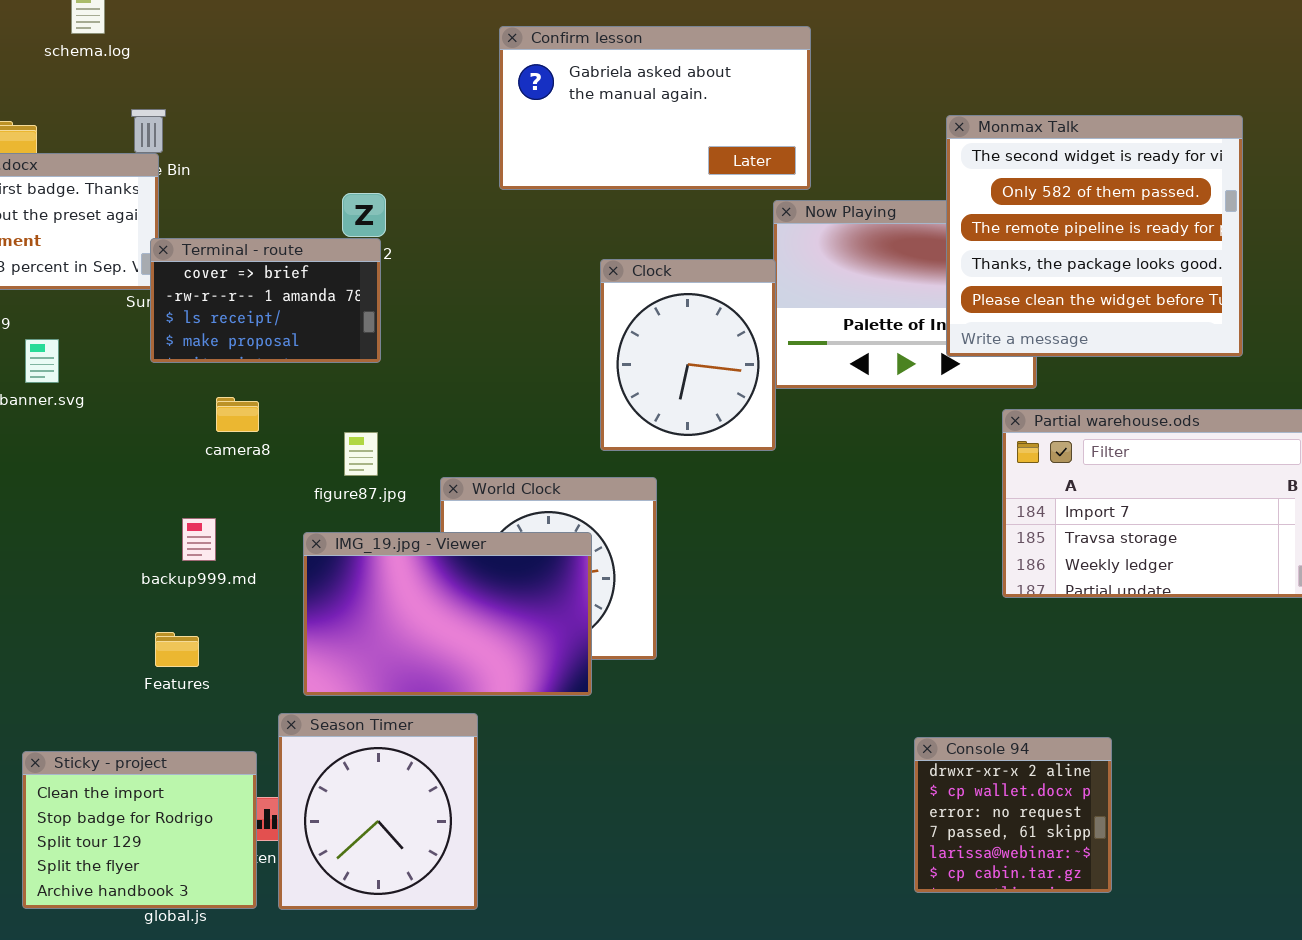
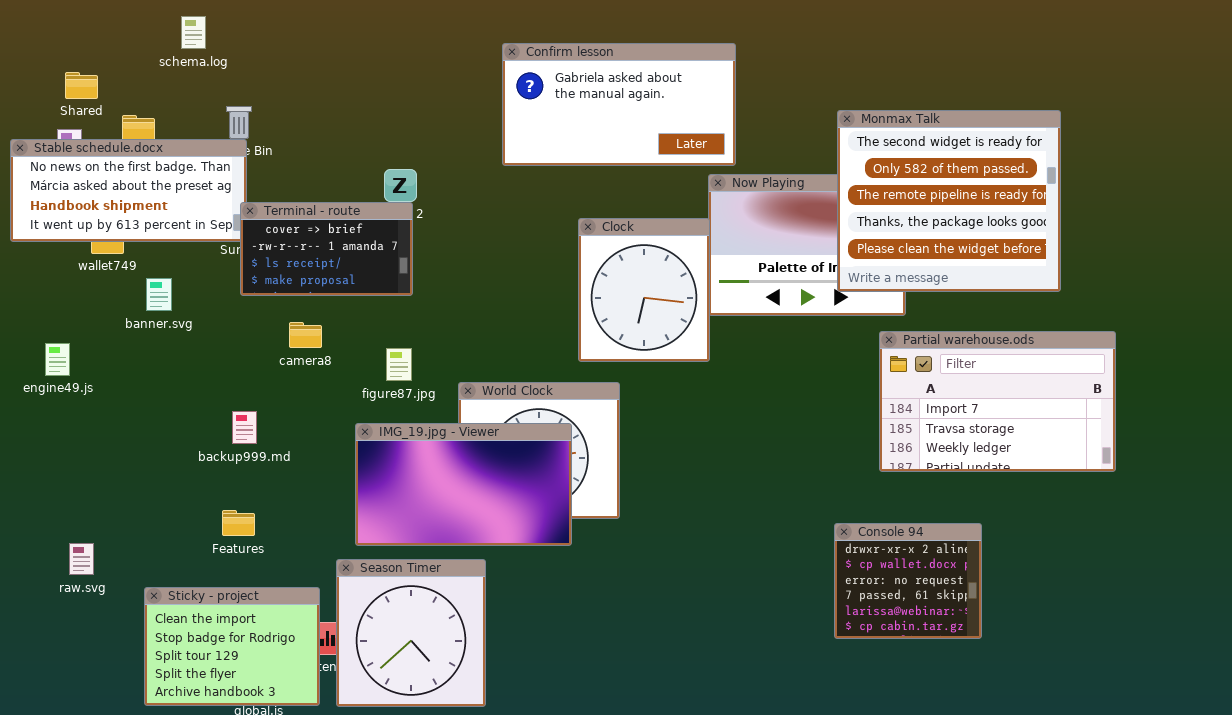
backup999.md: [182,518,216,561] -> [232,411,257,444], moved
Features: [155,632,199,667] -> [222,510,255,536], moved
Console 94: [914,737,1112,893] -> [834,523,982,639], moved

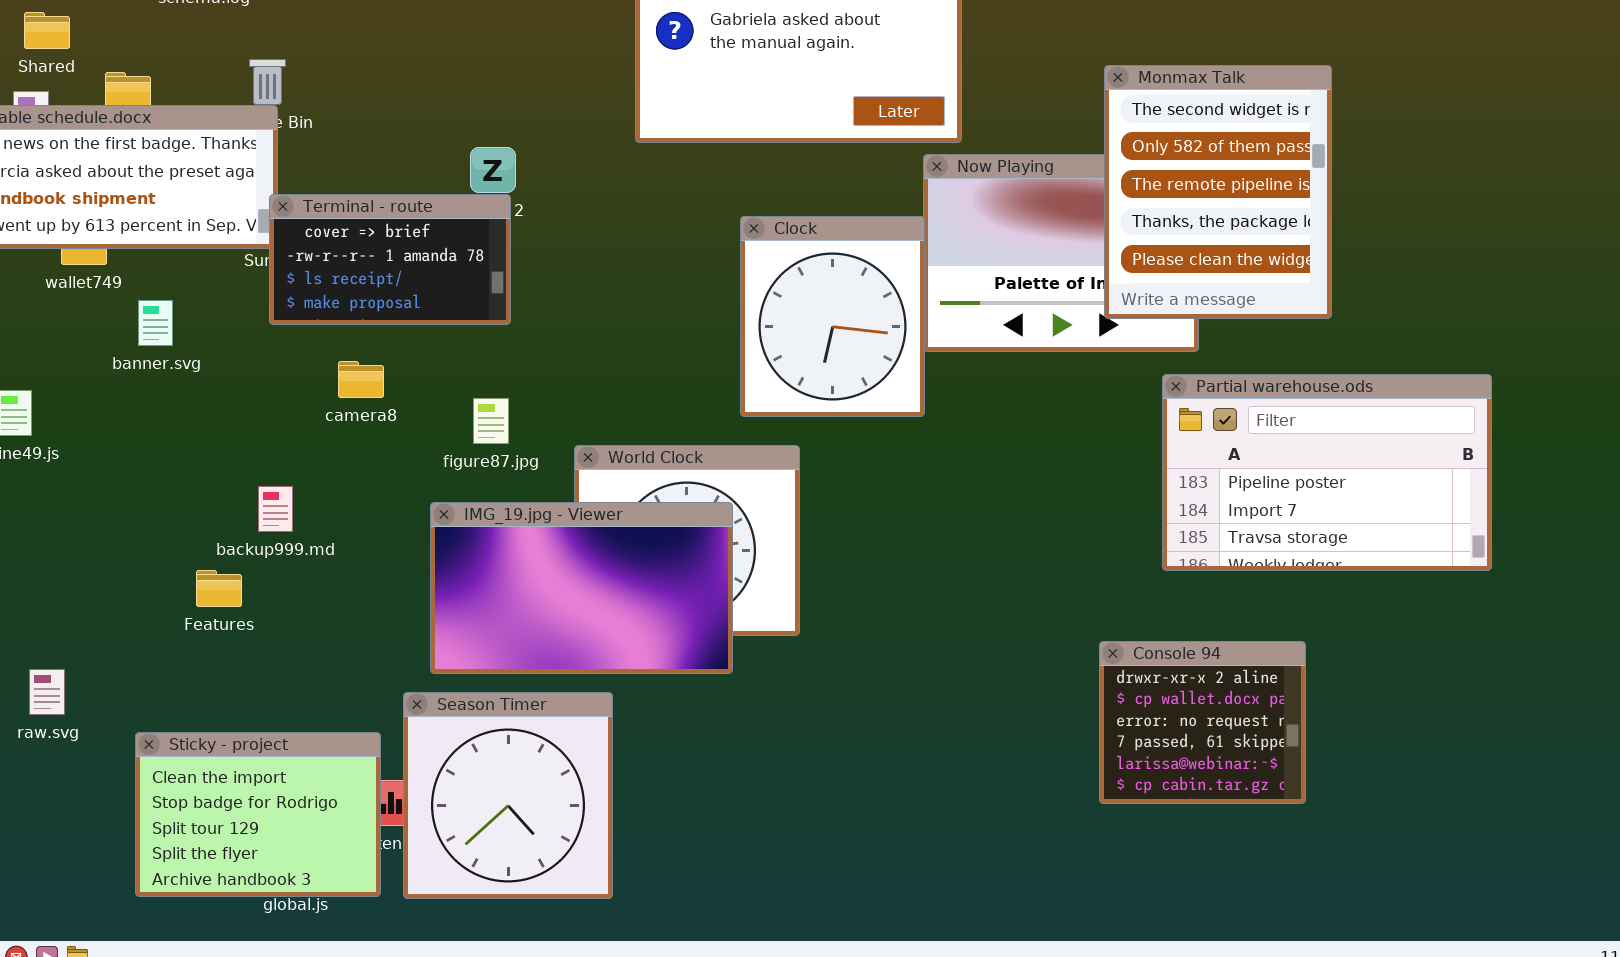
Monmax Talk: [837,110,1061,292] -> [1104,65,1332,319], resized
Partial warehouse.ods: [879,331,1116,472] -> [1162,374,1492,571], scrolled up 1 row
Features: [222,510,255,536] -> [196,570,242,607], moved

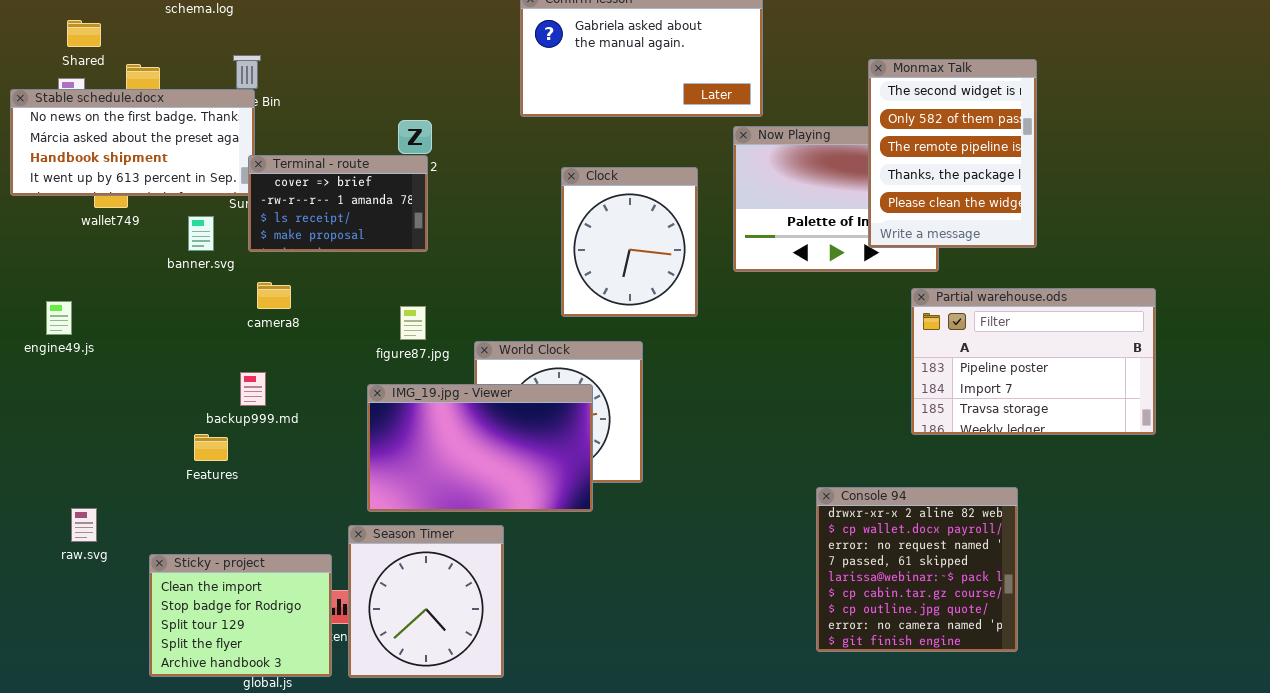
Clock: [740,216,925,417] -> [561,167,698,317], moved
banner.svg: [138,300,173,346] -> [188,216,214,251], moved
camera8: [338,361,384,398] -> [257,282,291,309], moved
Console 94: [1099,641,1306,804] -> [816,487,1018,652], resized

